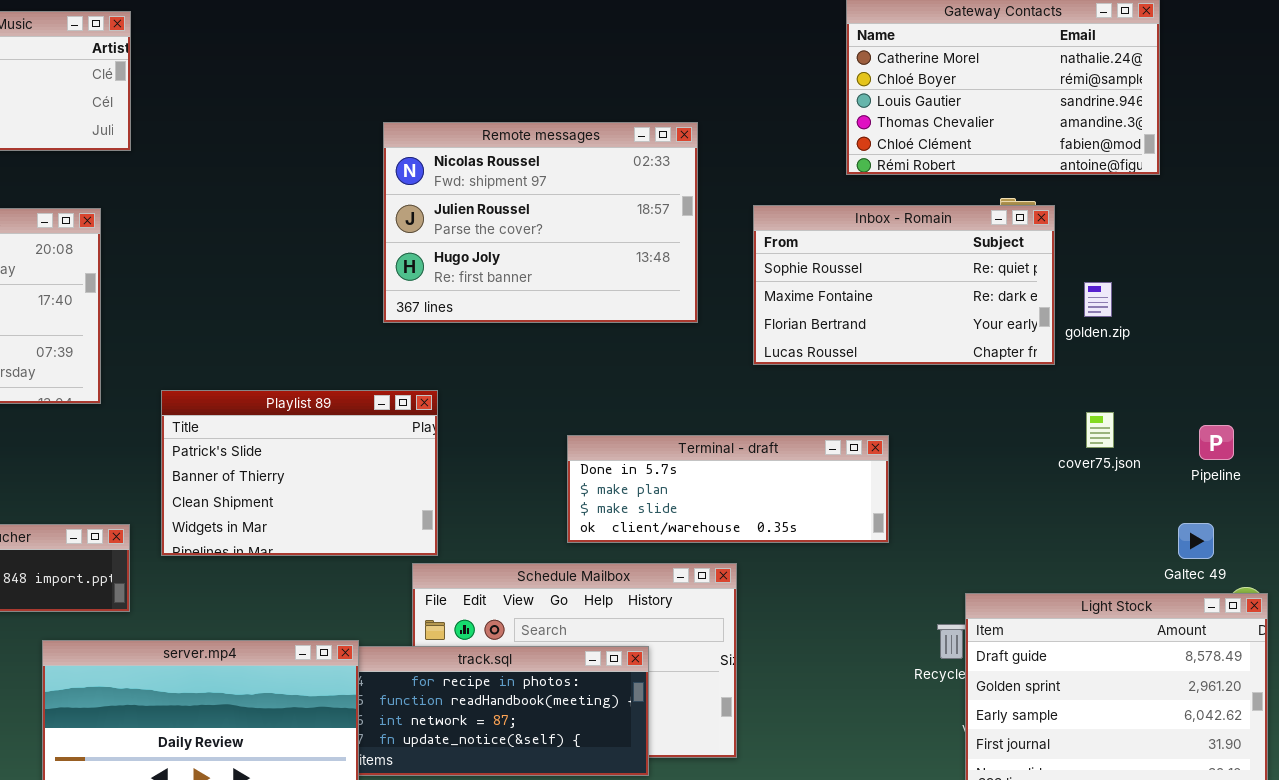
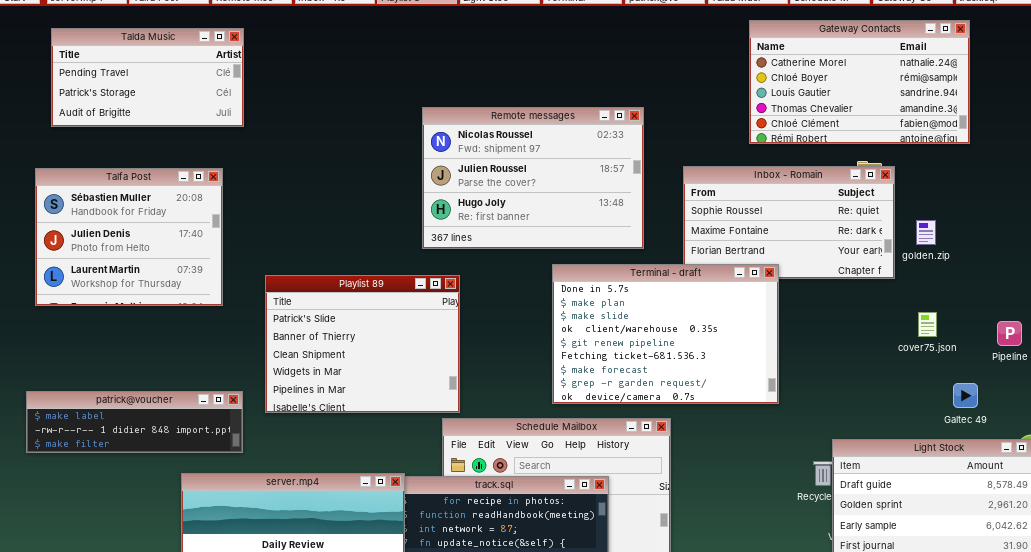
Playlist 89: [161,390,438,556] -> [265,275,460,413], resized
Terminal - draft: [567,435,889,543] -> [552,264,779,404], resized
Galtec 49: [1178,523,1214,559] -> [953,383,978,408], moved

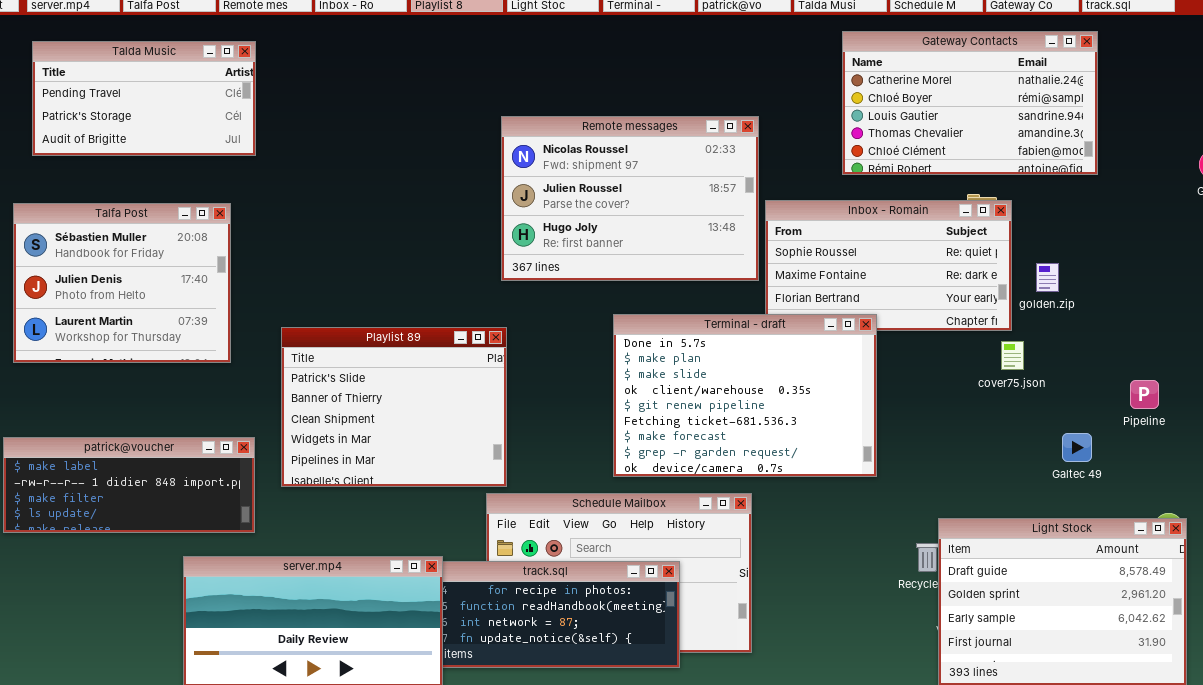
Remote messages: [422,107,644,249] -> [501,116,759,281], moved
cover75.json: [918,312,937,337] -> [1001,341,1024,370], moved
Galtec 49: [953,383,978,408] -> [1062,433,1092,462], moved
patrick@voucher: [26,391,243,453] -> [3,437,255,533], resized

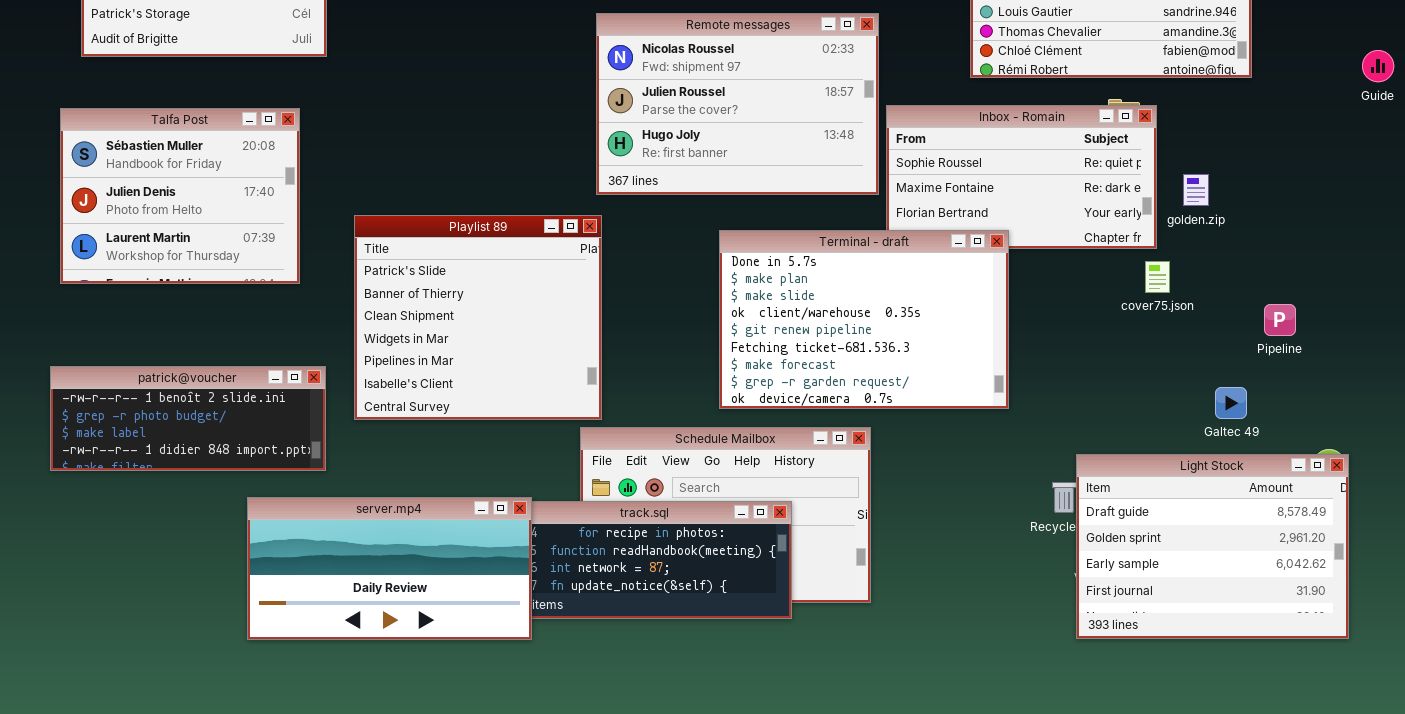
Playlist 89: [281,327,507,487] -> [354,215,602,420], resized
Pipeline: [1130,380,1159,409] -> [1264,304,1296,336], moved
Galtec 49: [1062,433,1092,462] -> [1215,387,1247,419], moved
patrick@voucher: [3,437,255,533] -> [50,366,326,471], scrolled up 2 rows

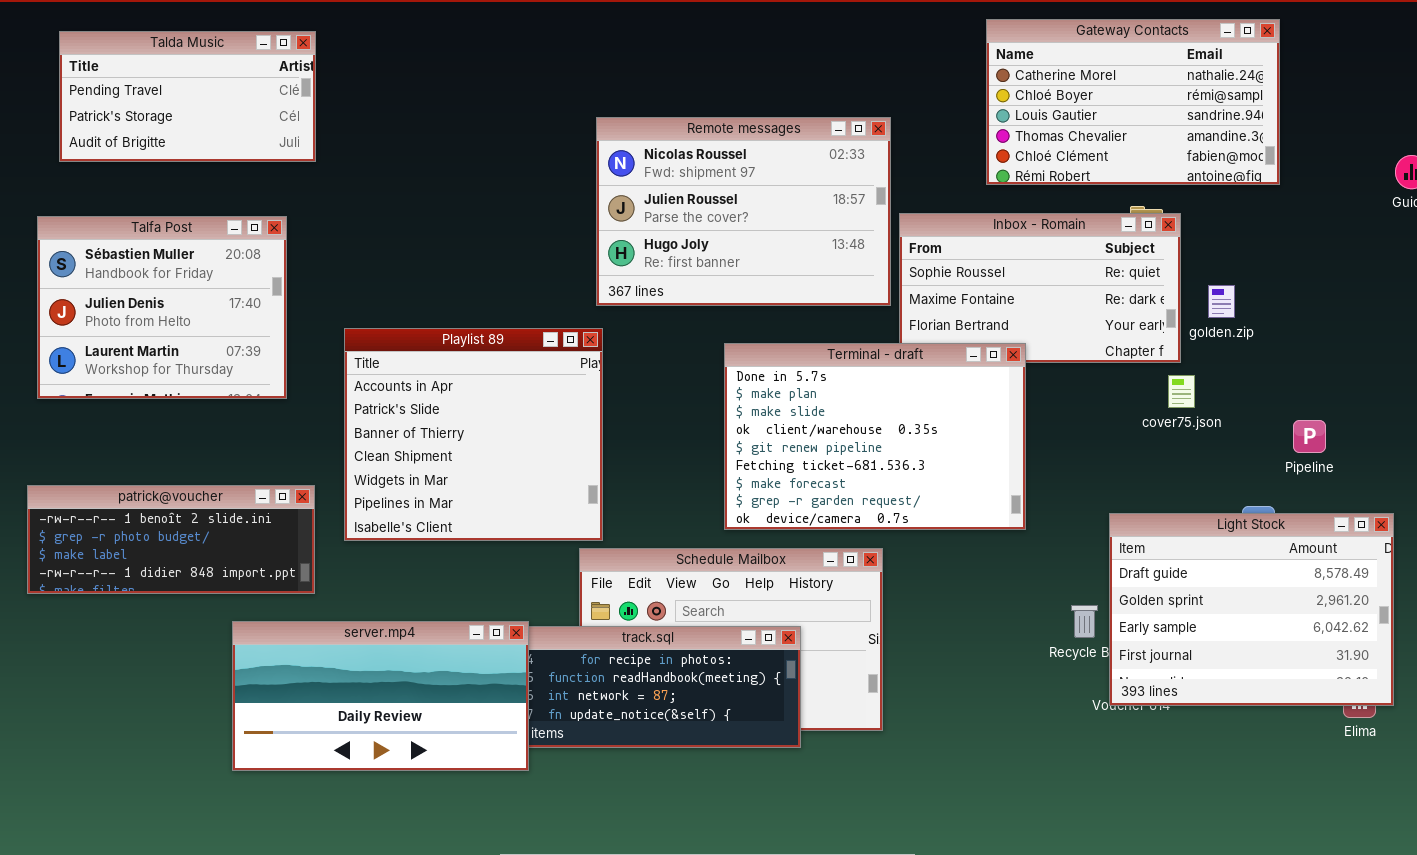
Playlist 89: [354,215,602,420] -> [344,328,603,541], scrolled up 1 row
Light Stock: [1076,454,1349,639] -> [1109,513,1394,706], moved

